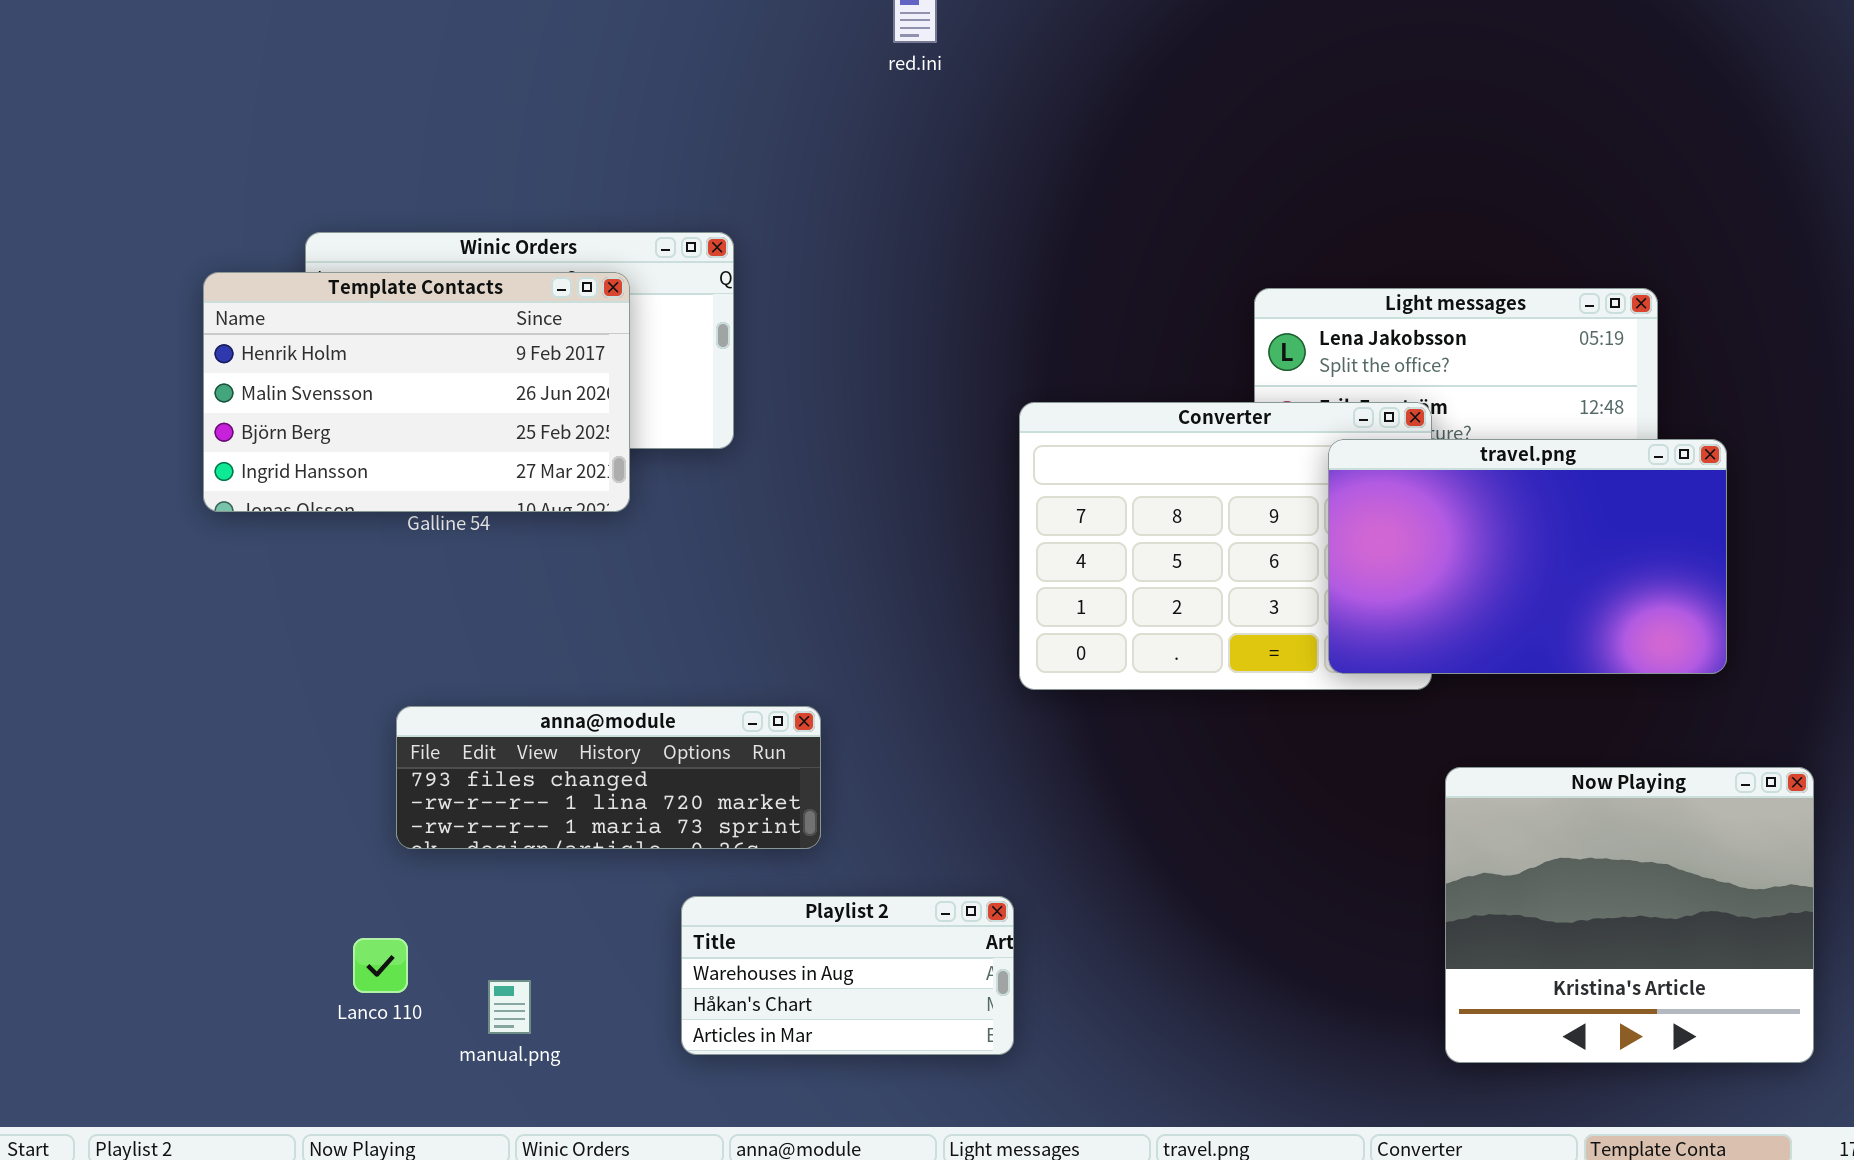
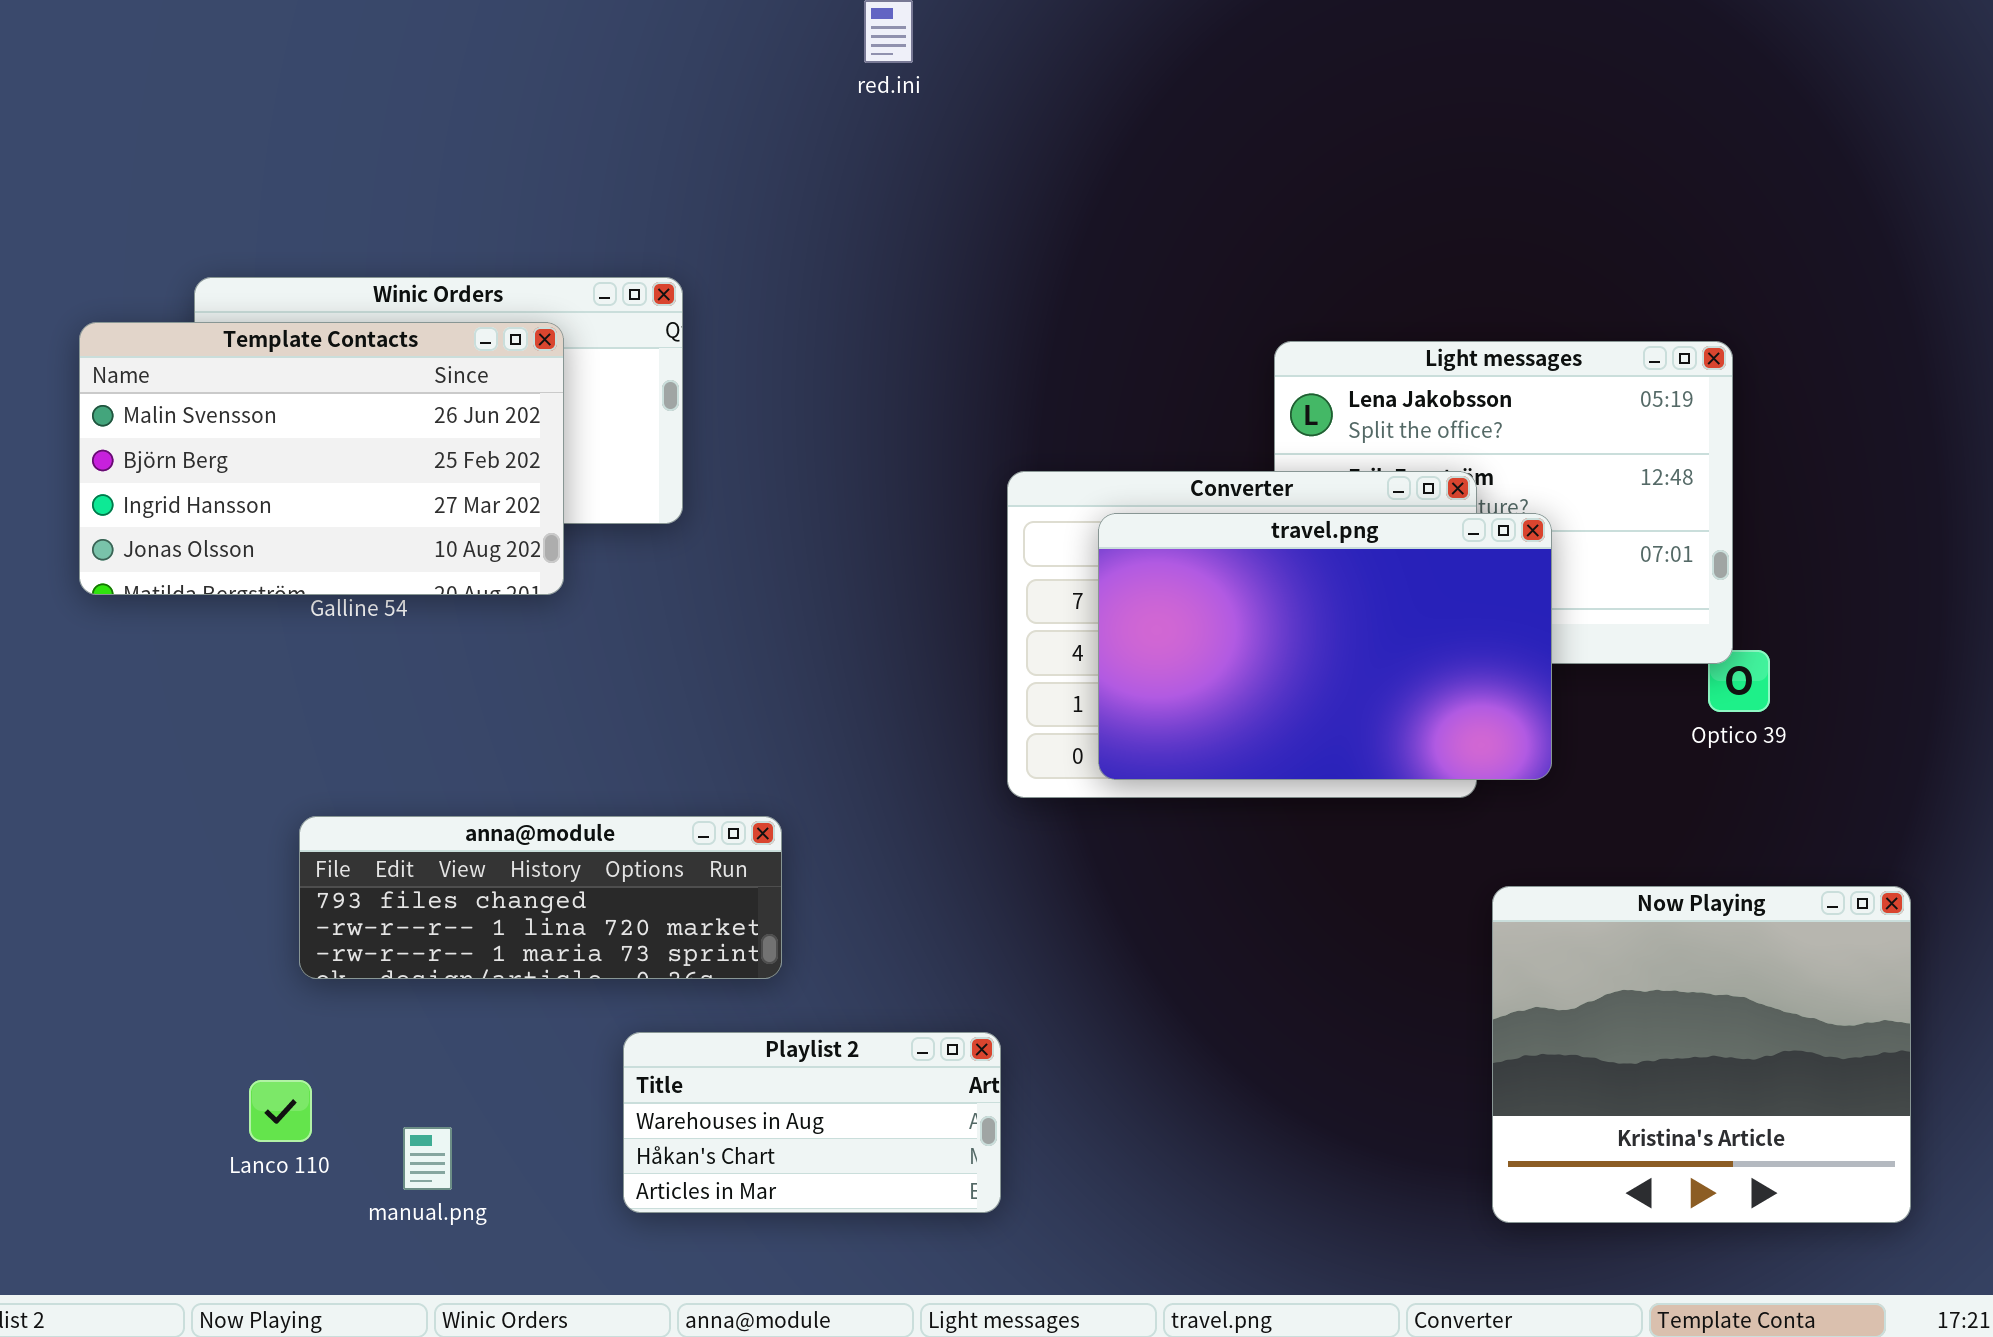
Template Contacts: [203,272,630,512] -> [79,322,564,595], scrolled down 1 row
travel.png: [1328,439,1727,674] -> [1098,513,1552,780], moved

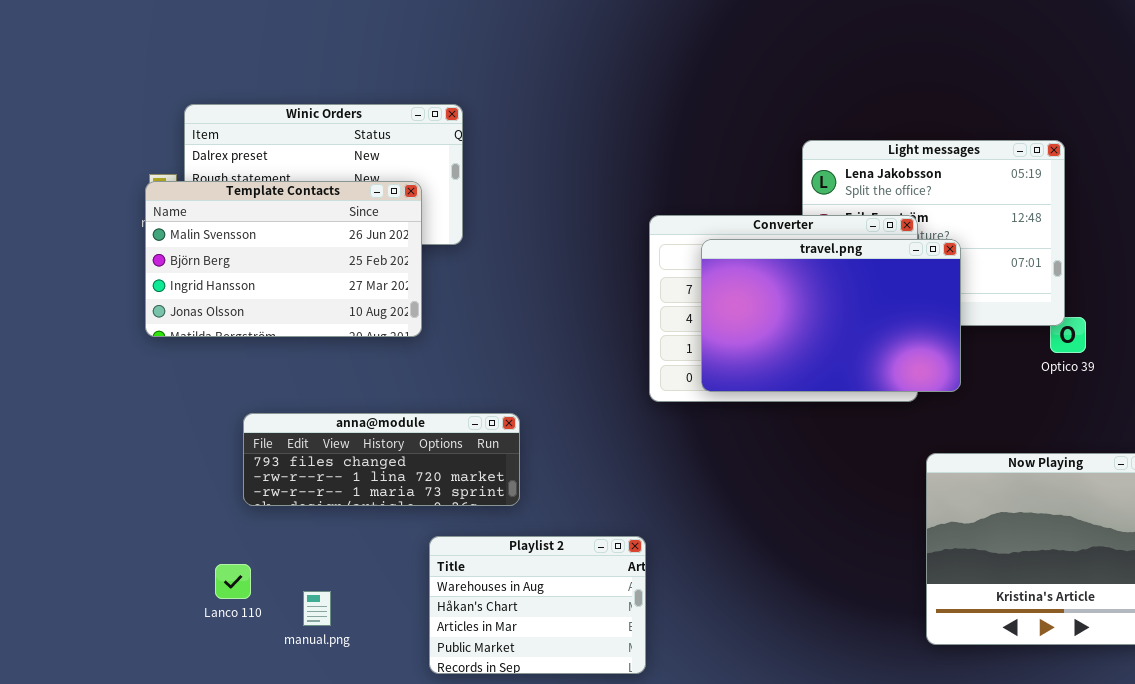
Template Contacts: [79,322,564,595] -> [145,181,422,337], moved
Playlist 2: [623,1032,1001,1213] -> [429,536,646,674], resized

